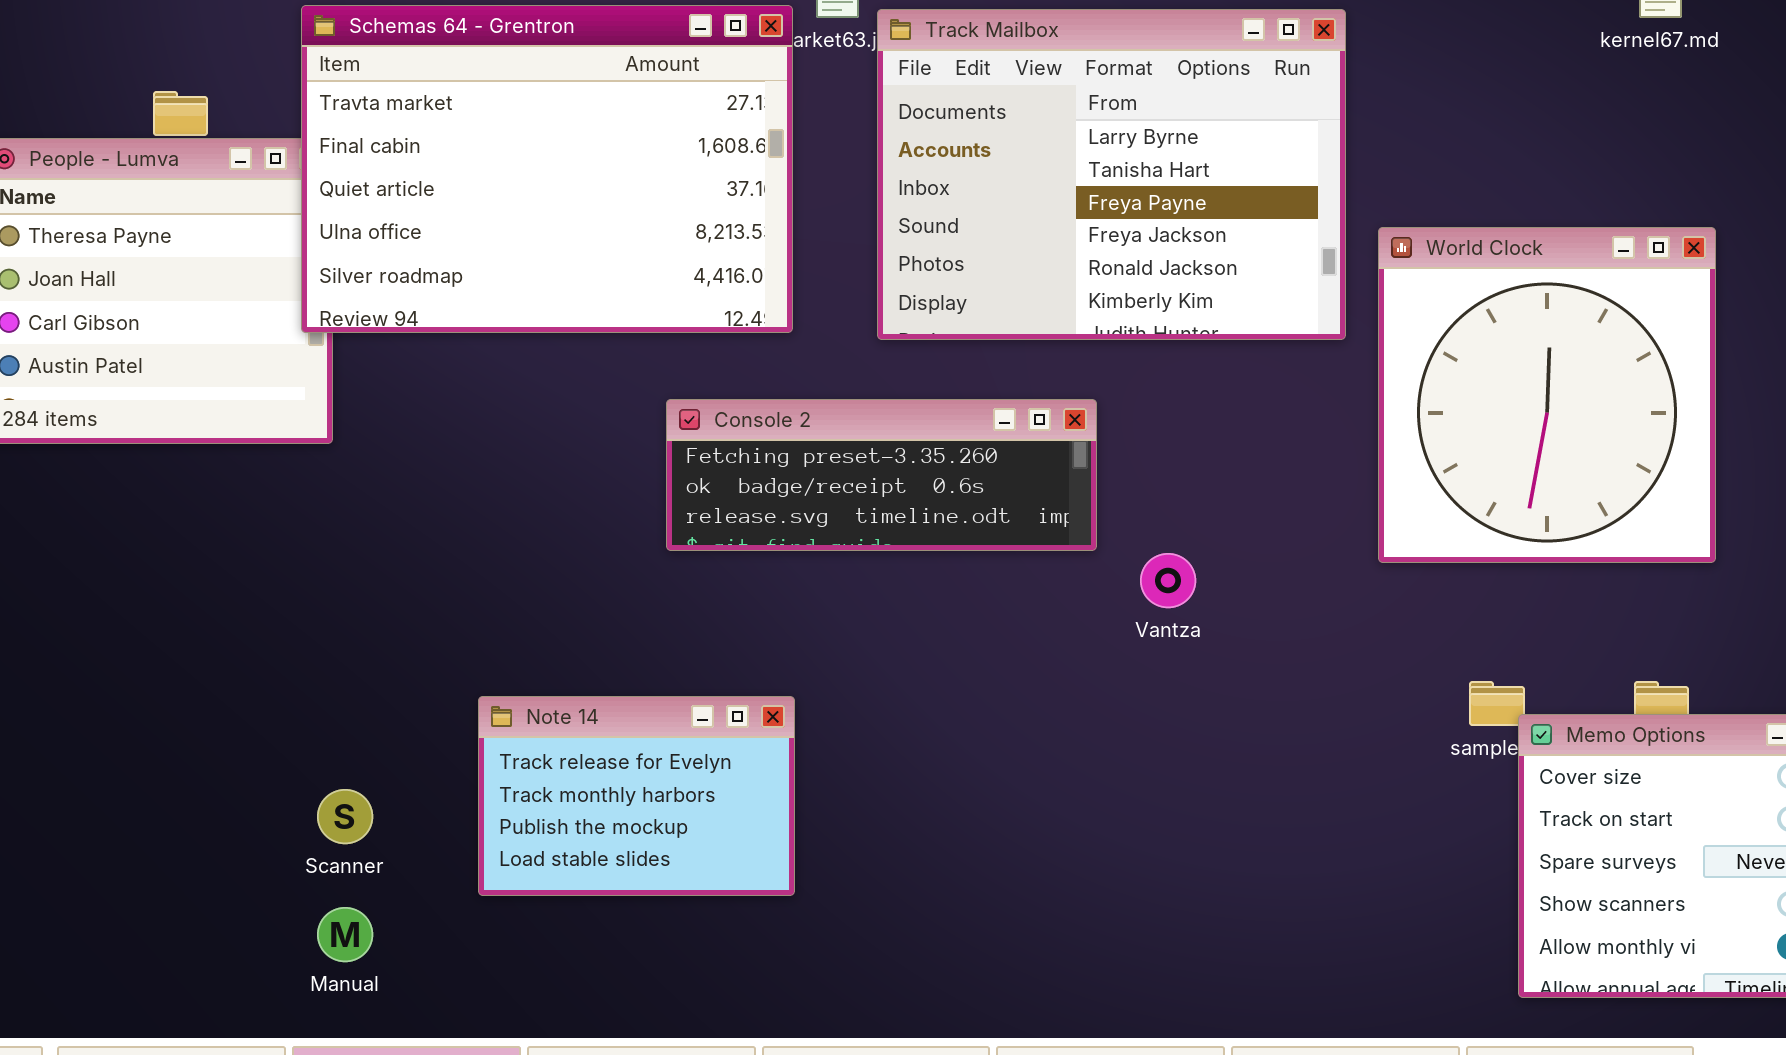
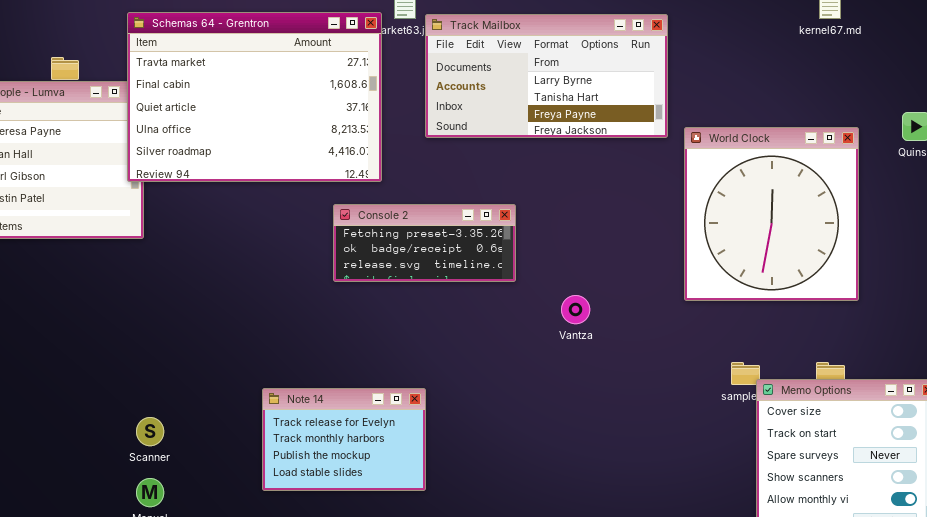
Track Mailbox: [877,9,1346,340] -> [425,14,668,138], resized
Console 2: [666,399,1097,551] -> [333,204,516,282], moved, resized
Note 14: [478,696,795,896] -> [262,388,426,491], moved

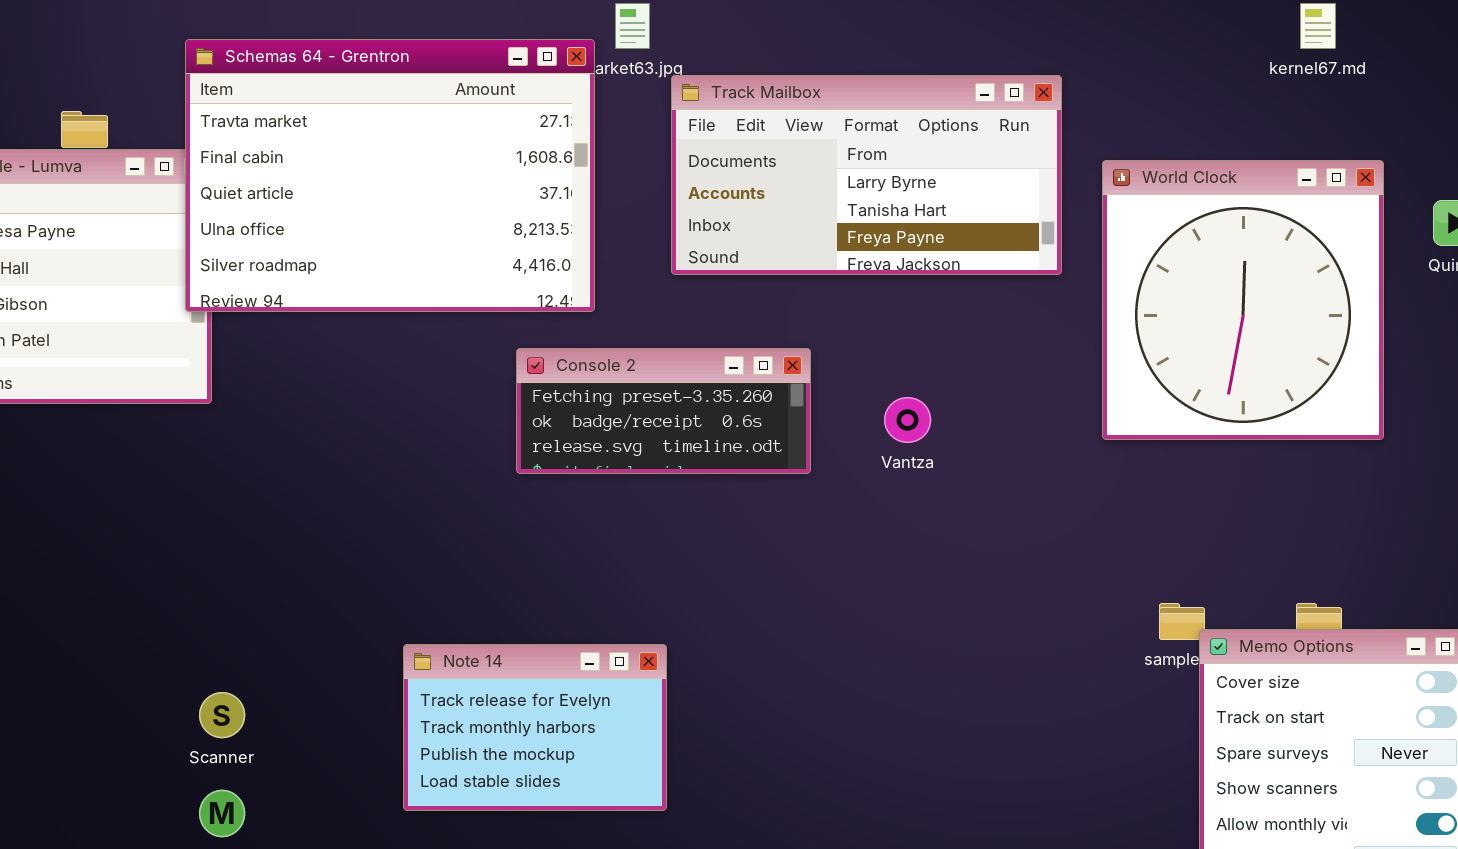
Track Mailbox: [425,14,668,138] -> [671,75,1062,275], moved
World Clock: [684,127,859,301] -> [1102,160,1384,440], moved
Vantza: [561,295,590,324] -> [884,397,931,443], moved

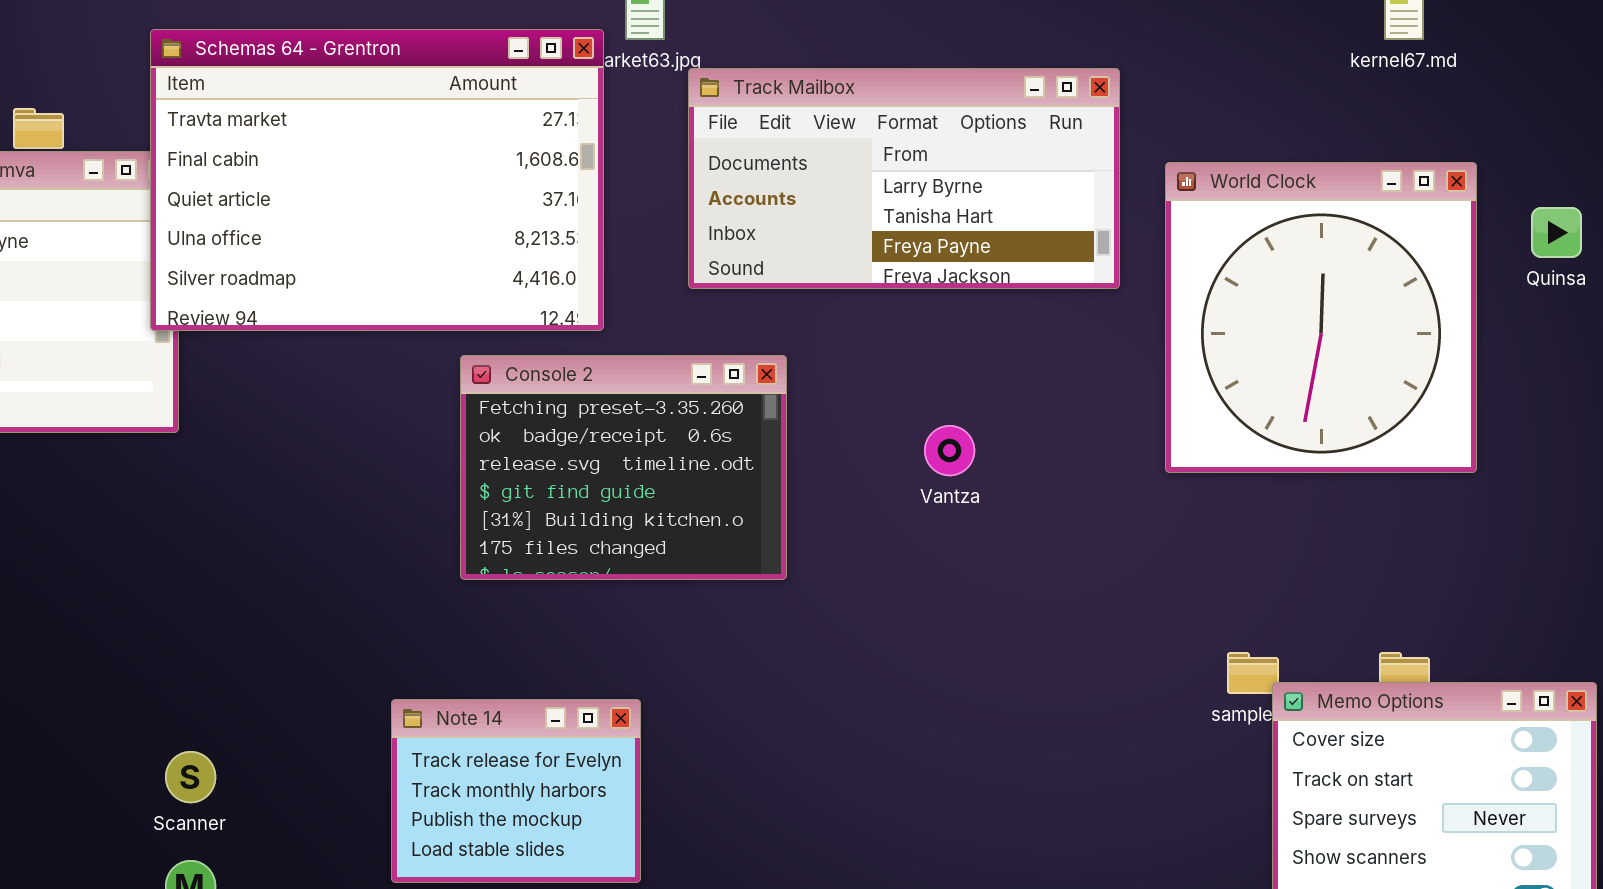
Console 2: [516,348,811,474] -> [460,355,787,580], moved, resized
Note 14: [403,644,667,811] -> [391,699,641,883], resized

